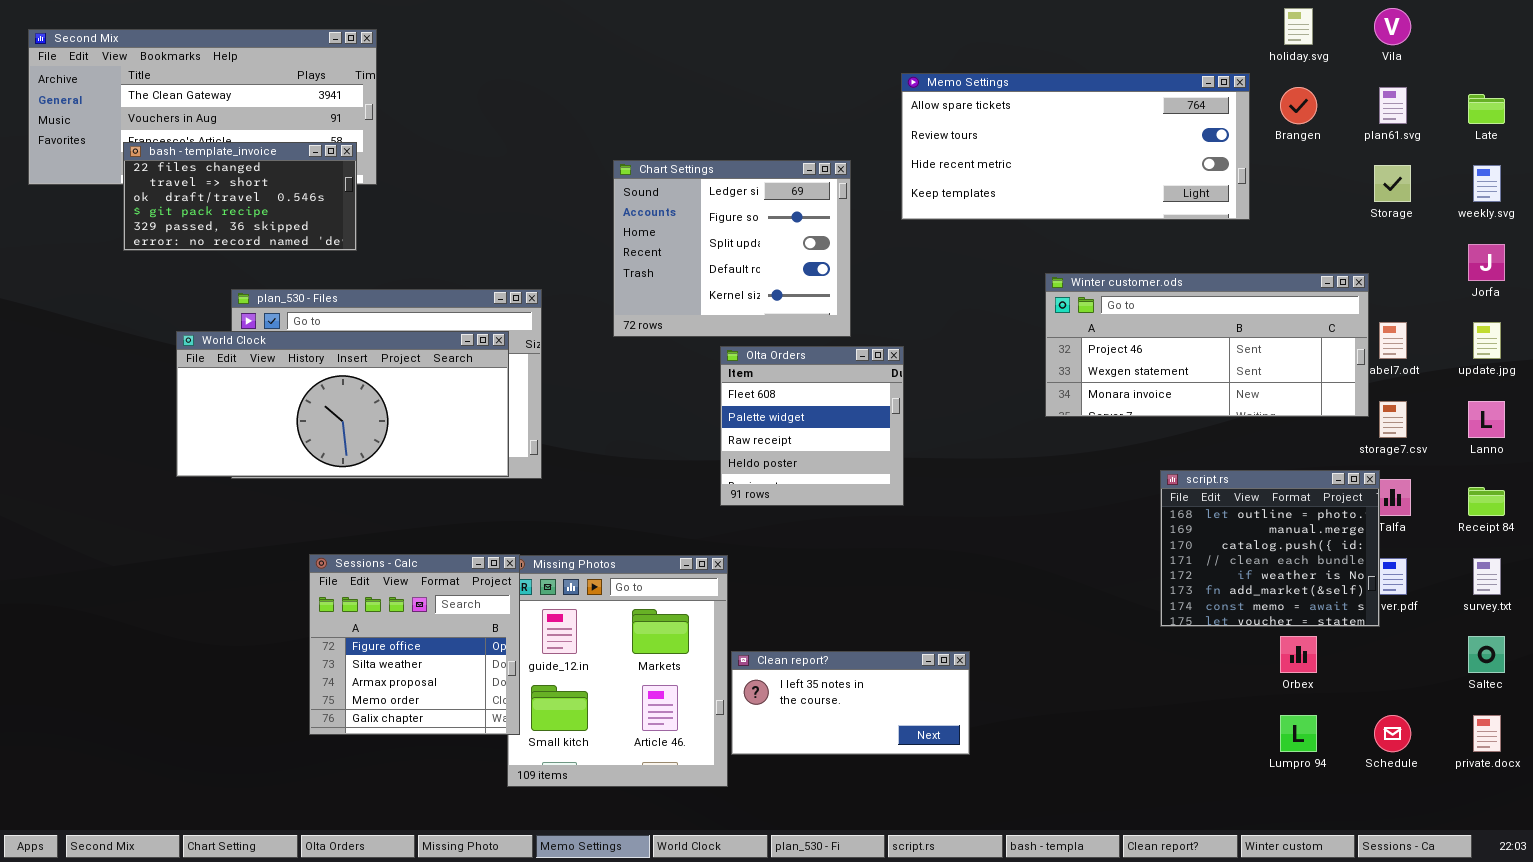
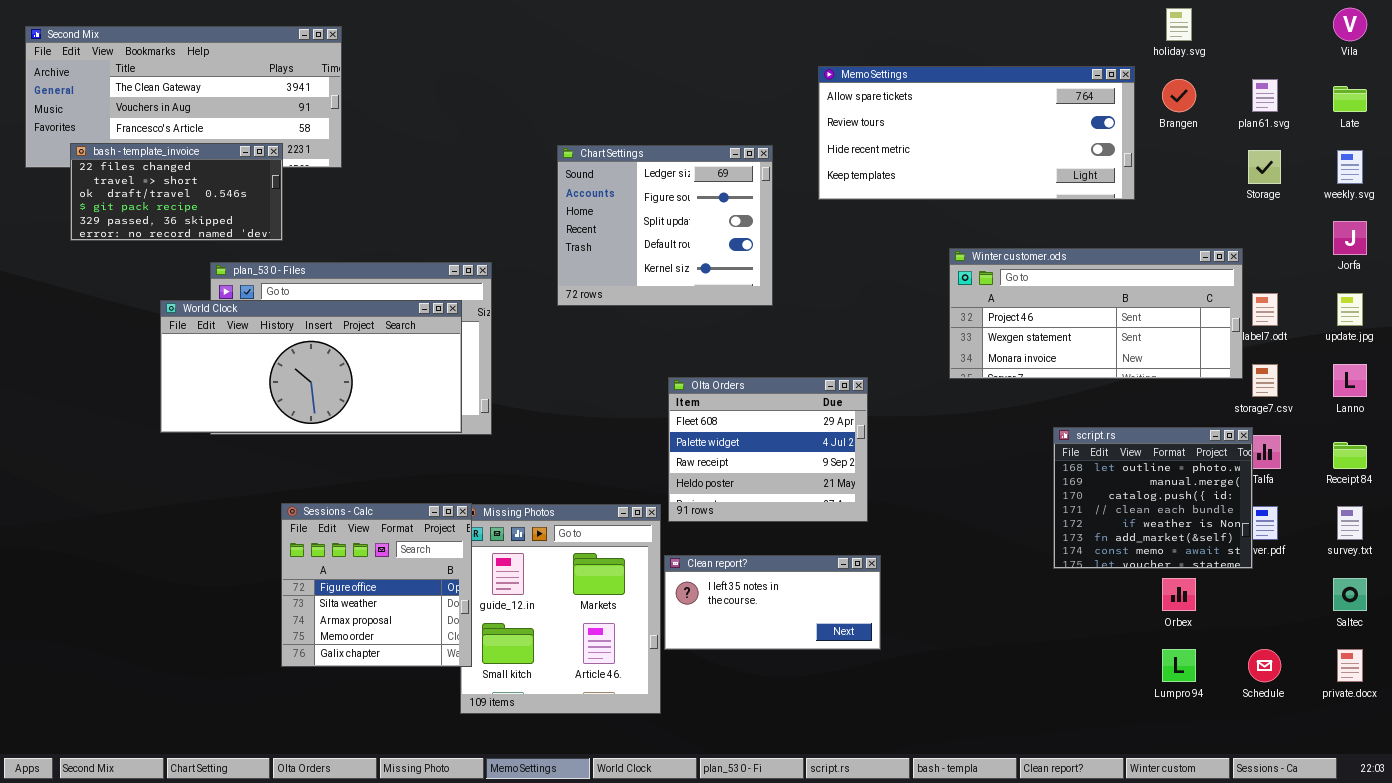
Vila: [1374,8,1411,45] -> [1333,8,1367,41], moved
bash - template_invoice: [123,142,357,251] -> [70,143,283,241], moved
Olta Orders: [720,346,904,506] -> [668,377,868,522], moved, resized
Clean report?: [731,651,970,755] -> [664,555,881,650], moved

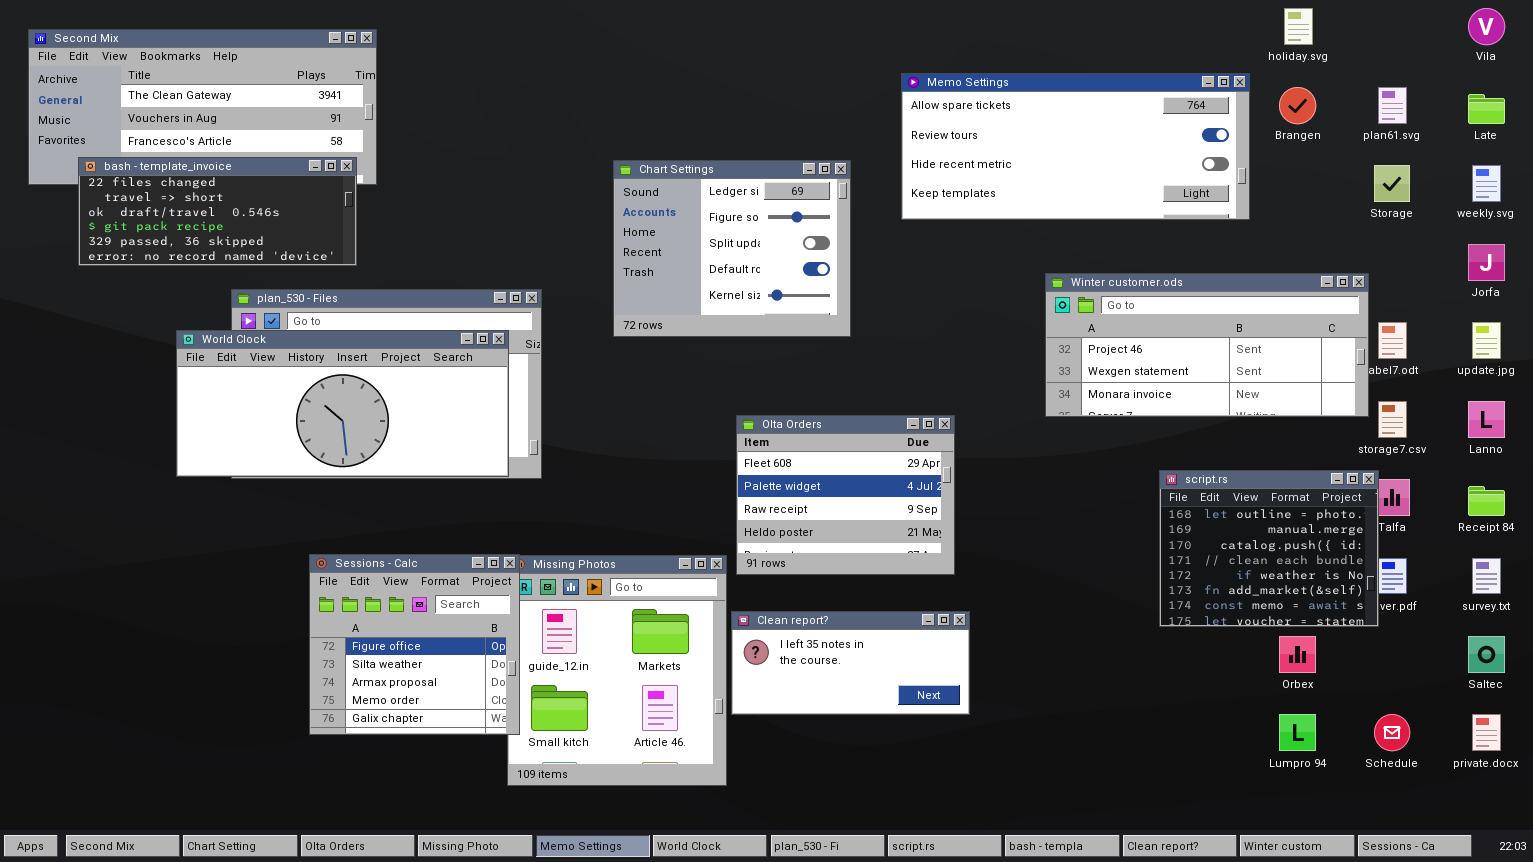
bash - template_invoice: [70,143,283,241] -> [78,157,357,266], resized

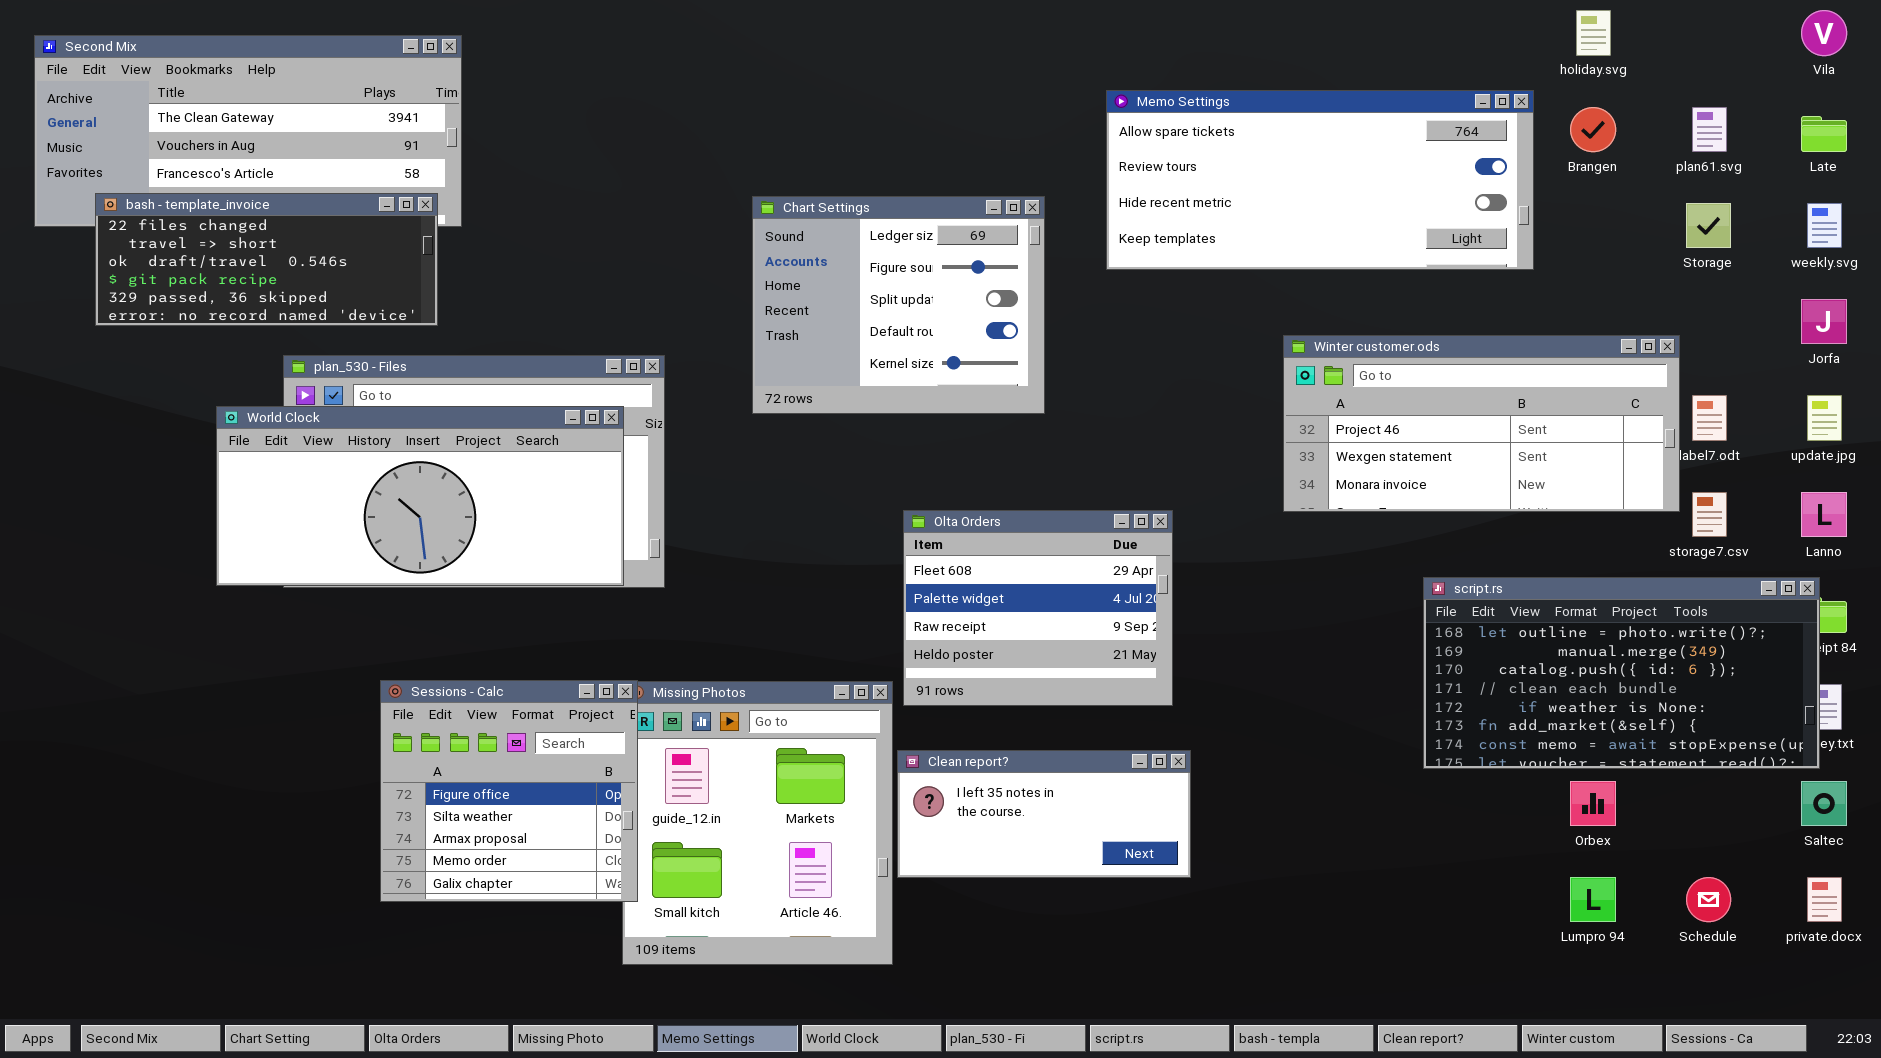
script.rs: [1159,470,1379,627] -> [1423,577,1820,769], resized

